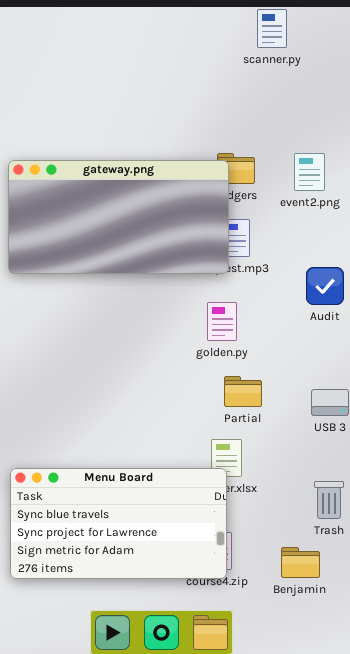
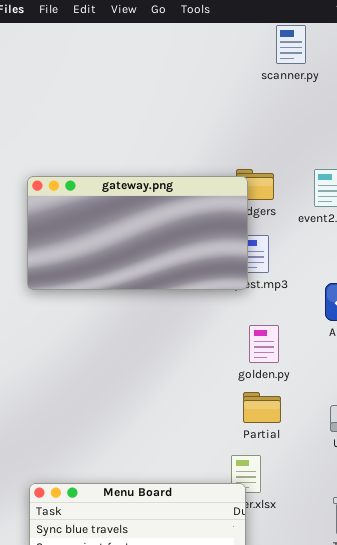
golden.py: [207,302,237,341] -> [249,325,279,363], moved

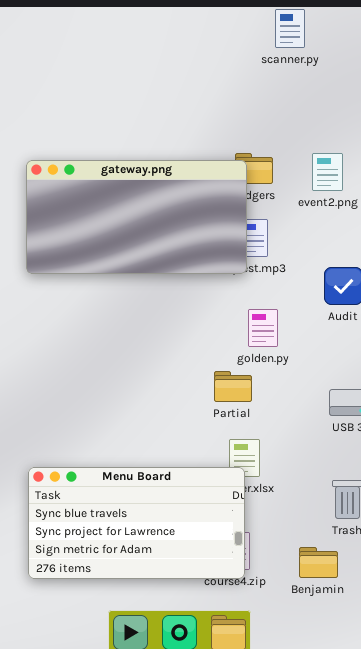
Partial: [243,392,281,423] -> [214,371,252,402], moved

